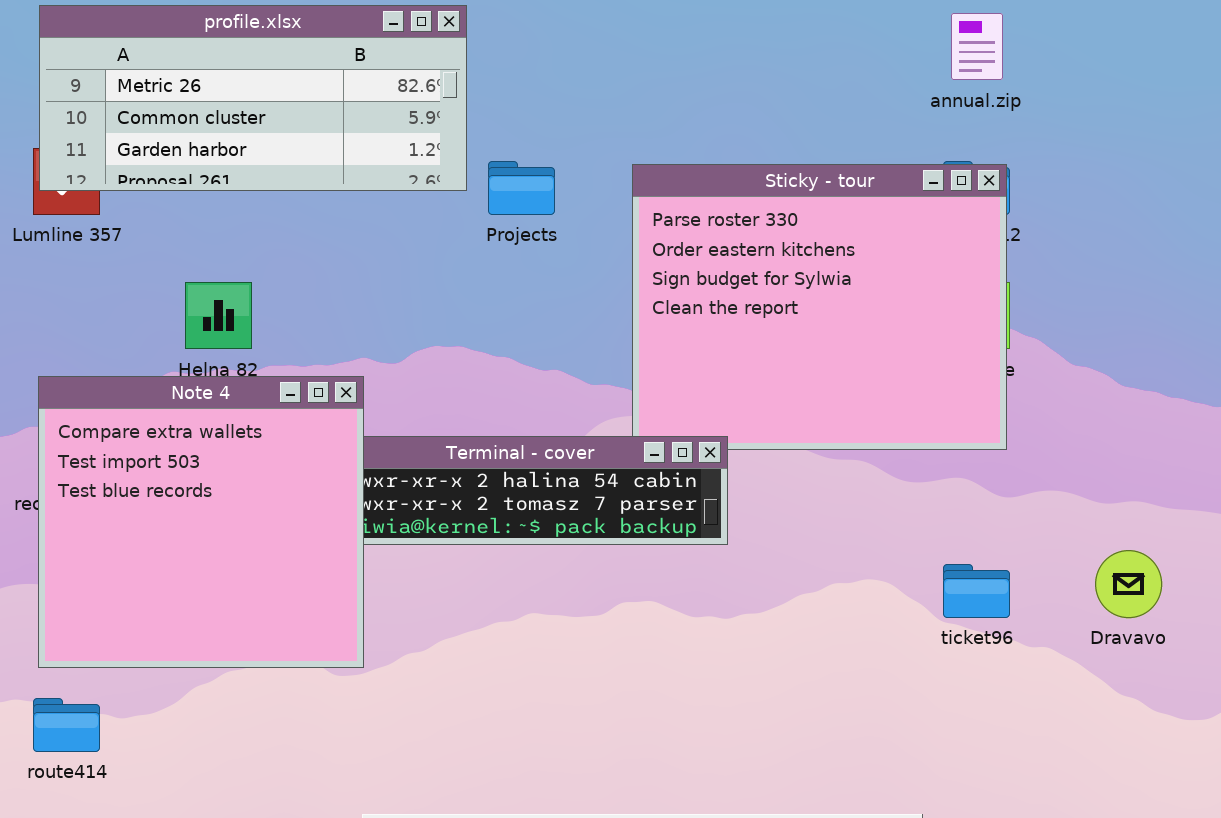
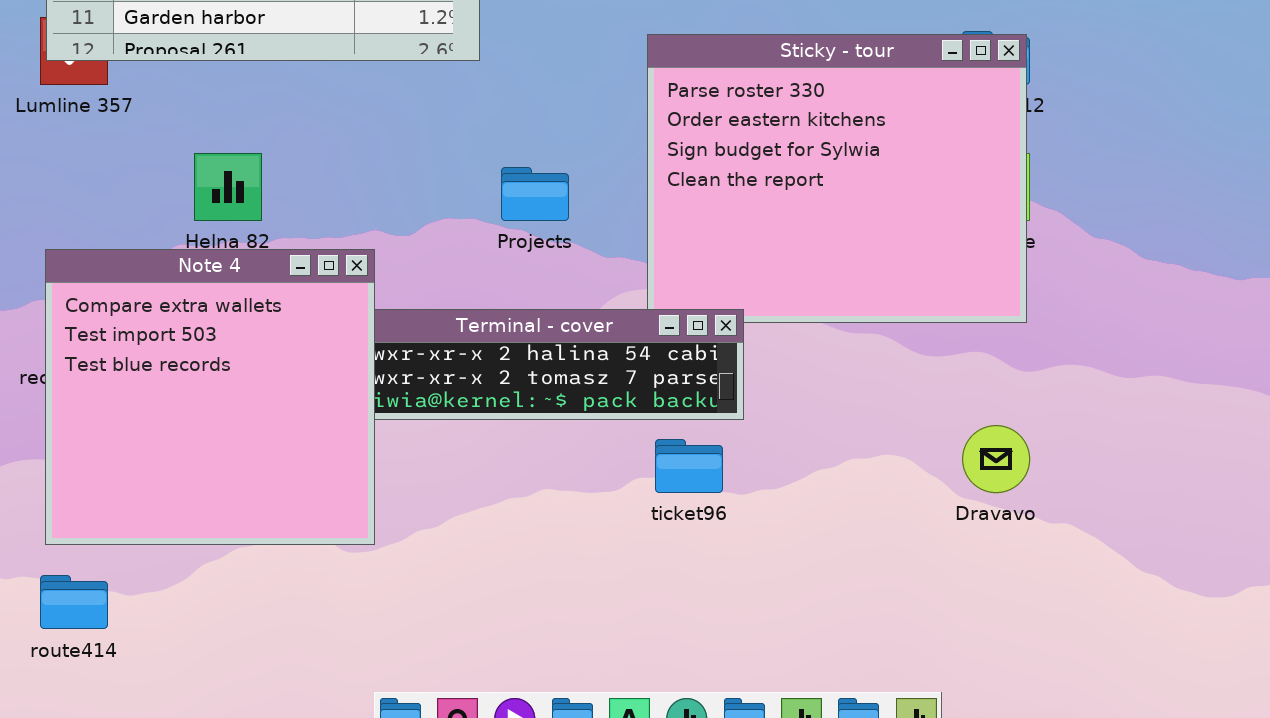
Projects: [488,161,555,215] -> [501,167,569,221], moved
Dravavo: [1095,550,1162,618] -> [962,425,1030,493], moved
ticket96: [943,564,1010,618] -> [655,439,723,493], moved

